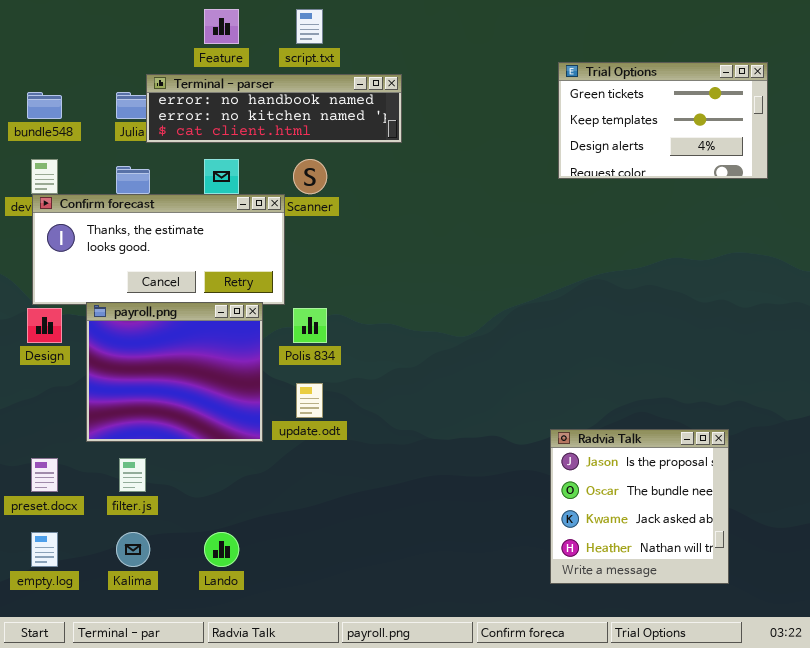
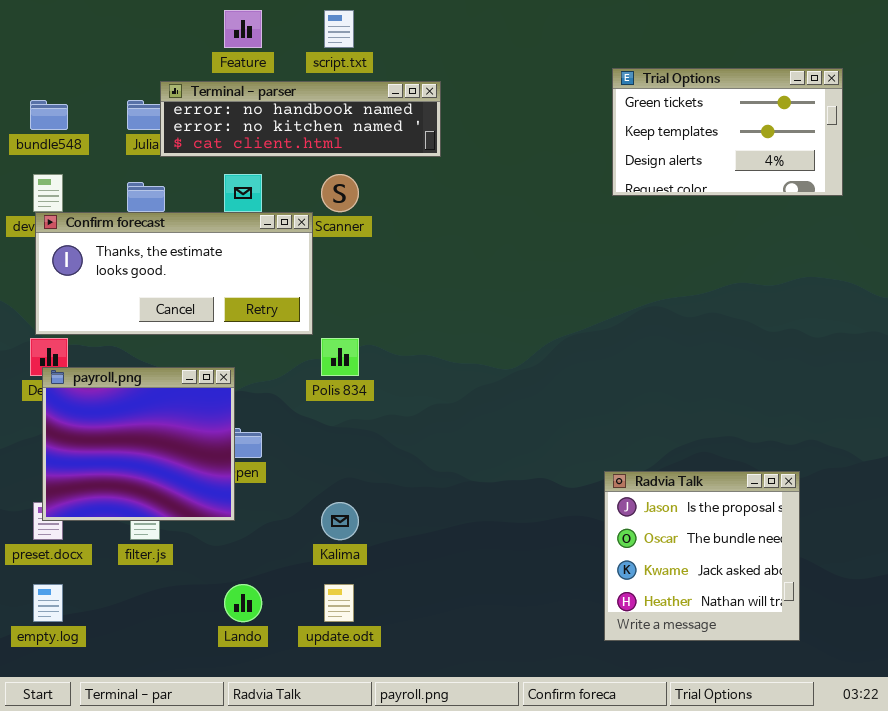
payroll.png: [86,302,263,442] -> [42,367,235,521], moved
update.odt: [296,383,323,418] -> [324,584,354,622], moved
Kalima: [116,532,150,567] -> [321,502,359,540], moved

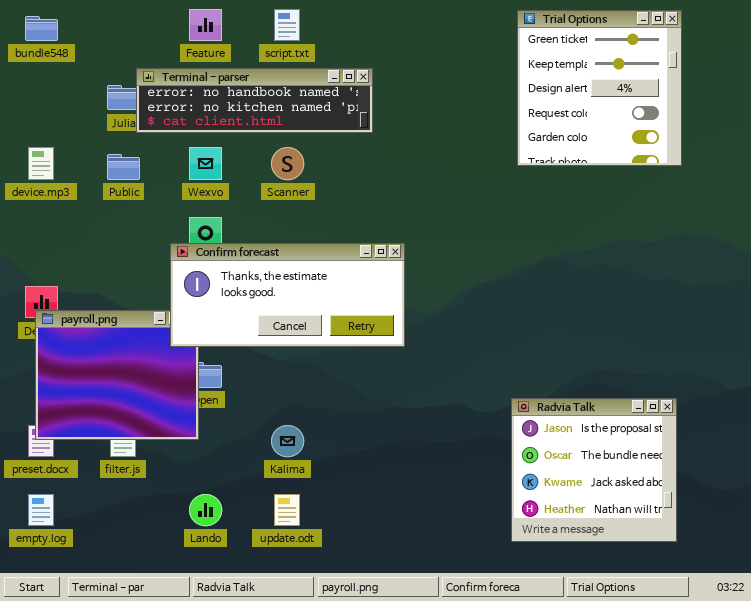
Trial Options: [612,68,843,196] -> [517,10,682,166], resized
bundle548: [30,100,68,130] -> [25,16,58,41], moved
Confirm forecast: [35,212,313,335] -> [170,243,405,347], moved

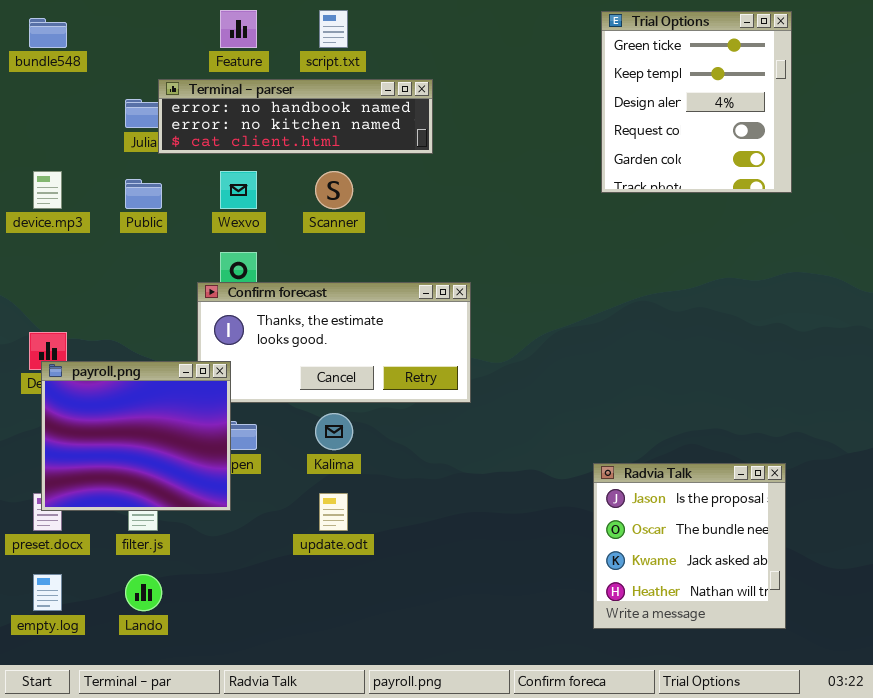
payroll.png: [35,310,199,440] -> [41,361,231,511], raised
Kalima: [271,425,304,457] -> [315,413,353,450], moved
Lando: [189,494,222,526] -> [125,574,162,611], moved
update.odt: [274,494,300,526] -> [319,493,348,531], moved

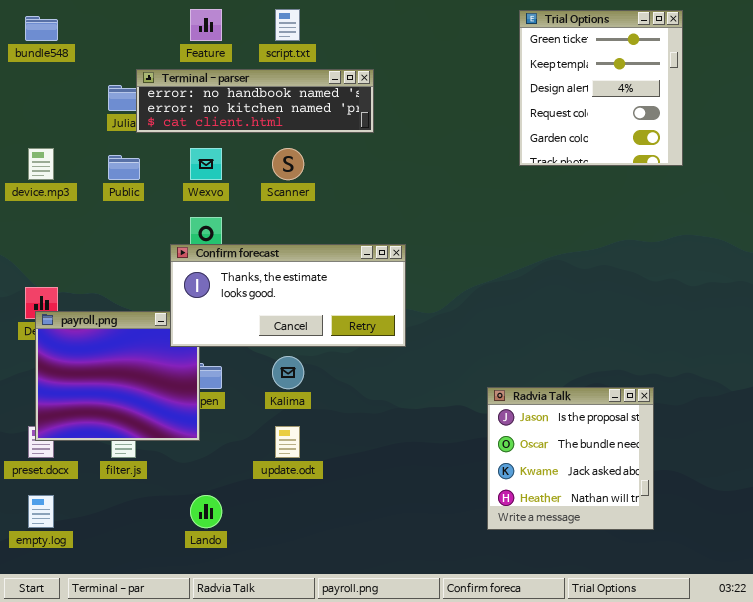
Confirm forecast: [197,282,471,403] -> [170,244,406,347], raised
Radvia Talk: [593,463,786,629] -> [487,387,654,530], moved
Lando: [125,574,162,611] -> [190,495,222,528], moved

